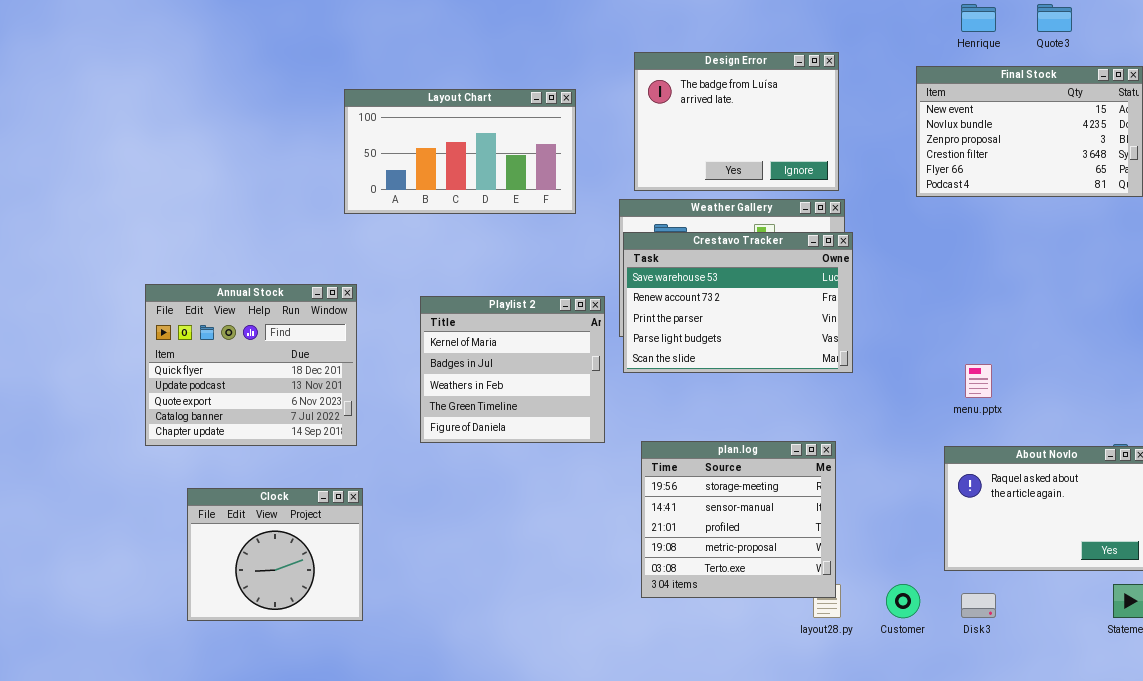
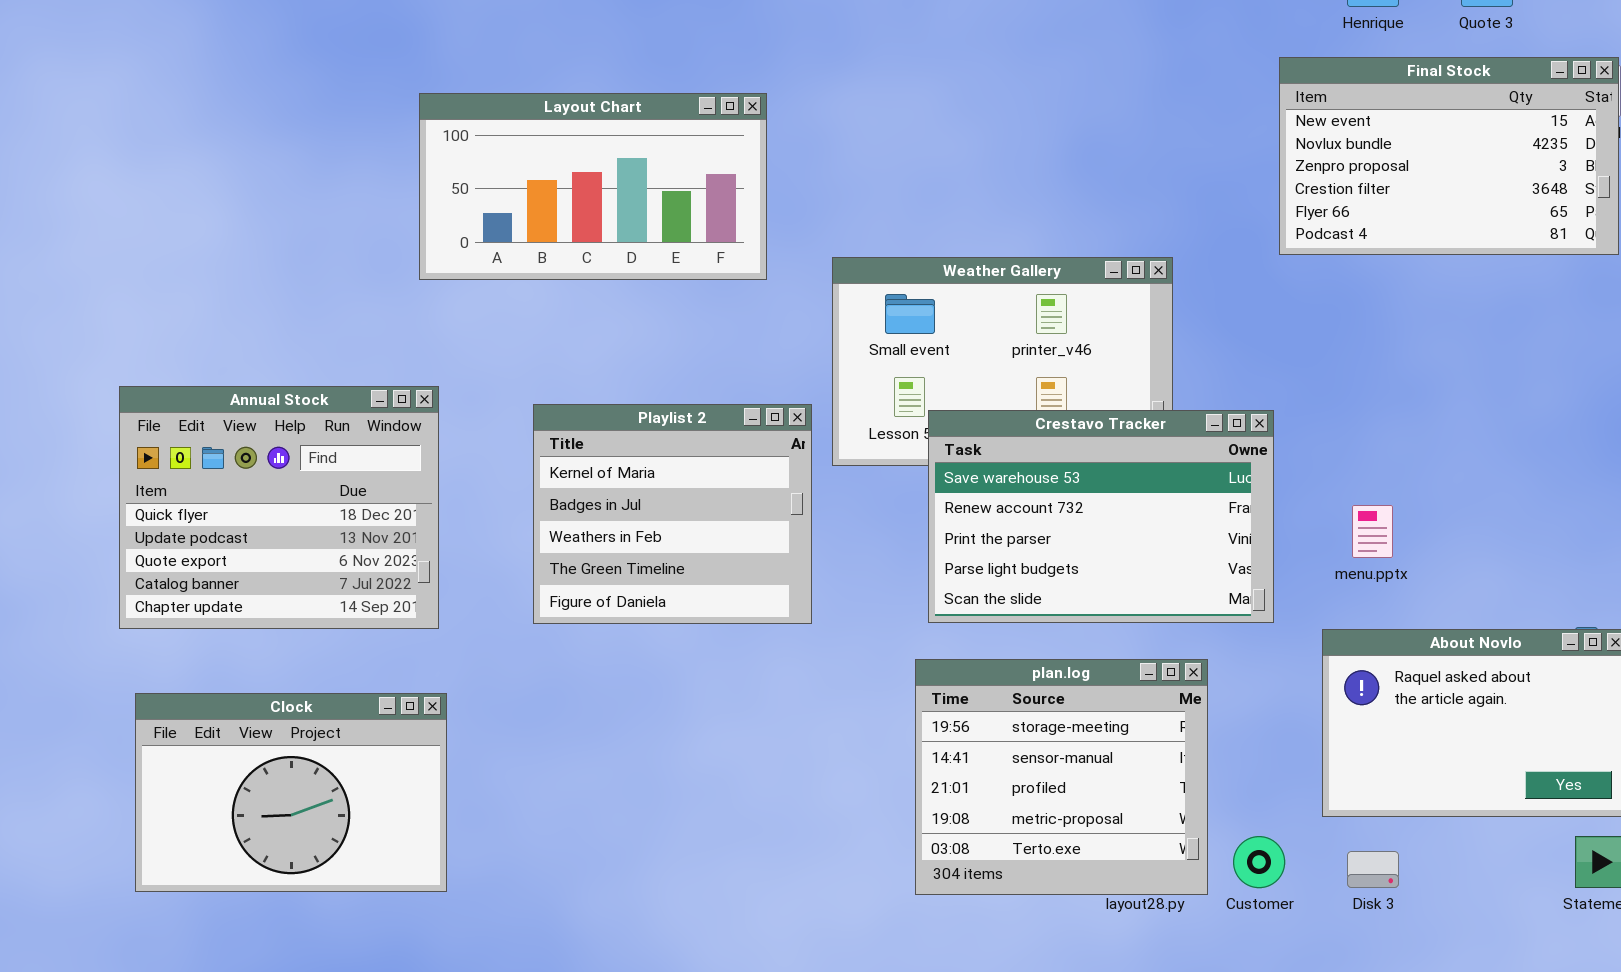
Design Error: [634,52,839,191] -> none, closed
Crestavo Tracker: [623,232,853,373] -> [928,410,1274,623], moved
plan.log: [641,441,836,598] -> [915,659,1208,895], moved
Clock: [187,488,363,621] -> [135,693,447,892], resized

